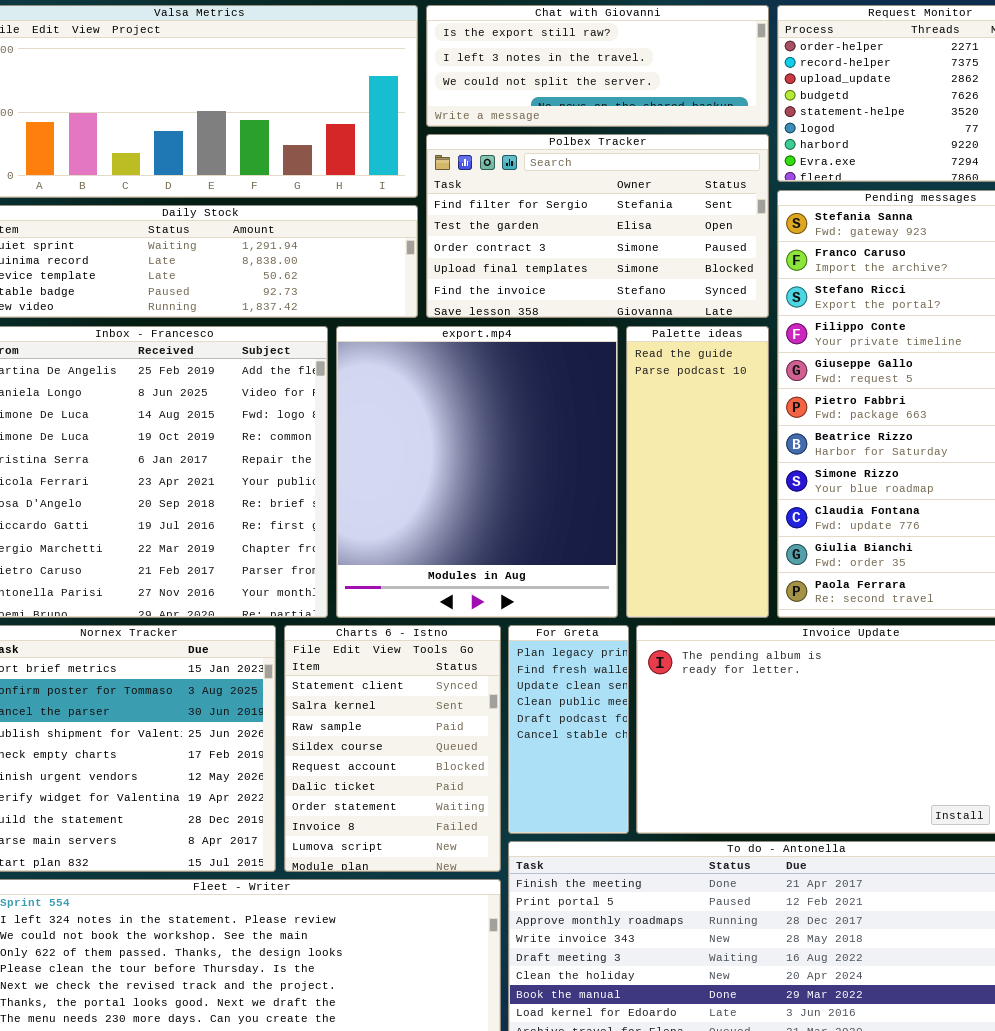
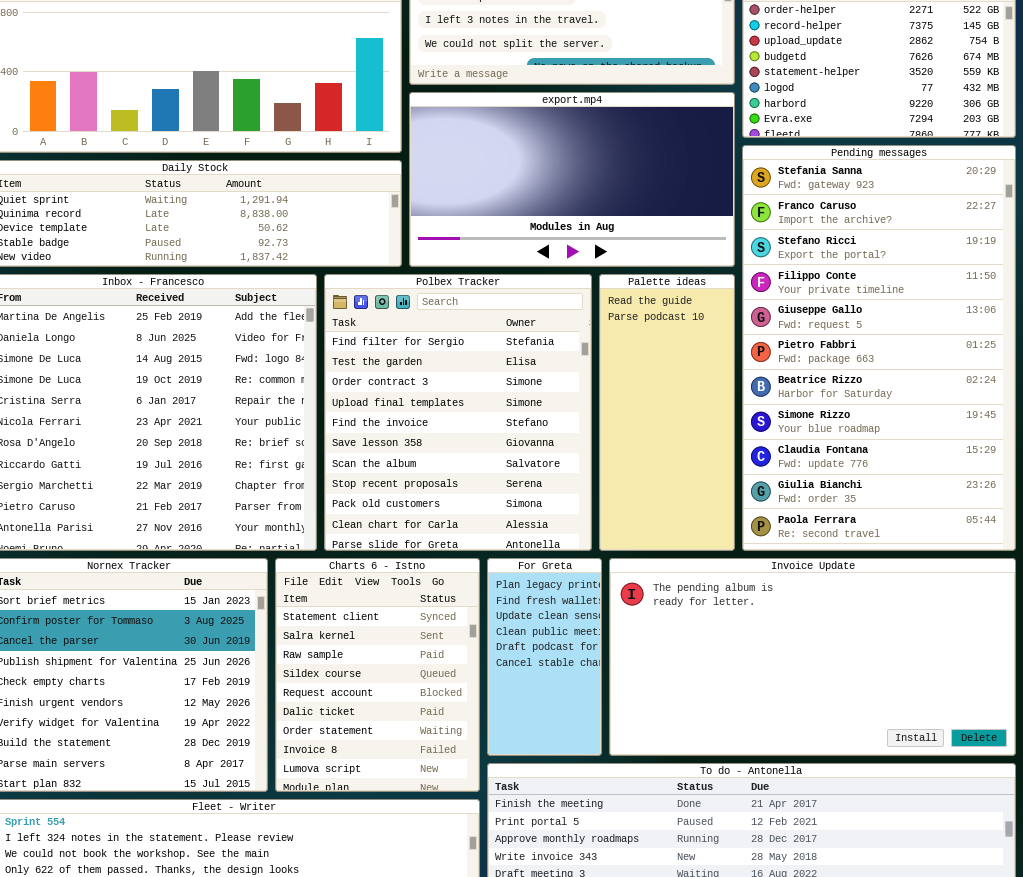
Polbex Tracker: [426,134,769,318] -> [324,274,592,551], moved, resized
export.mp4: [336,326,618,618] -> [409,92,735,267], moved, resized

